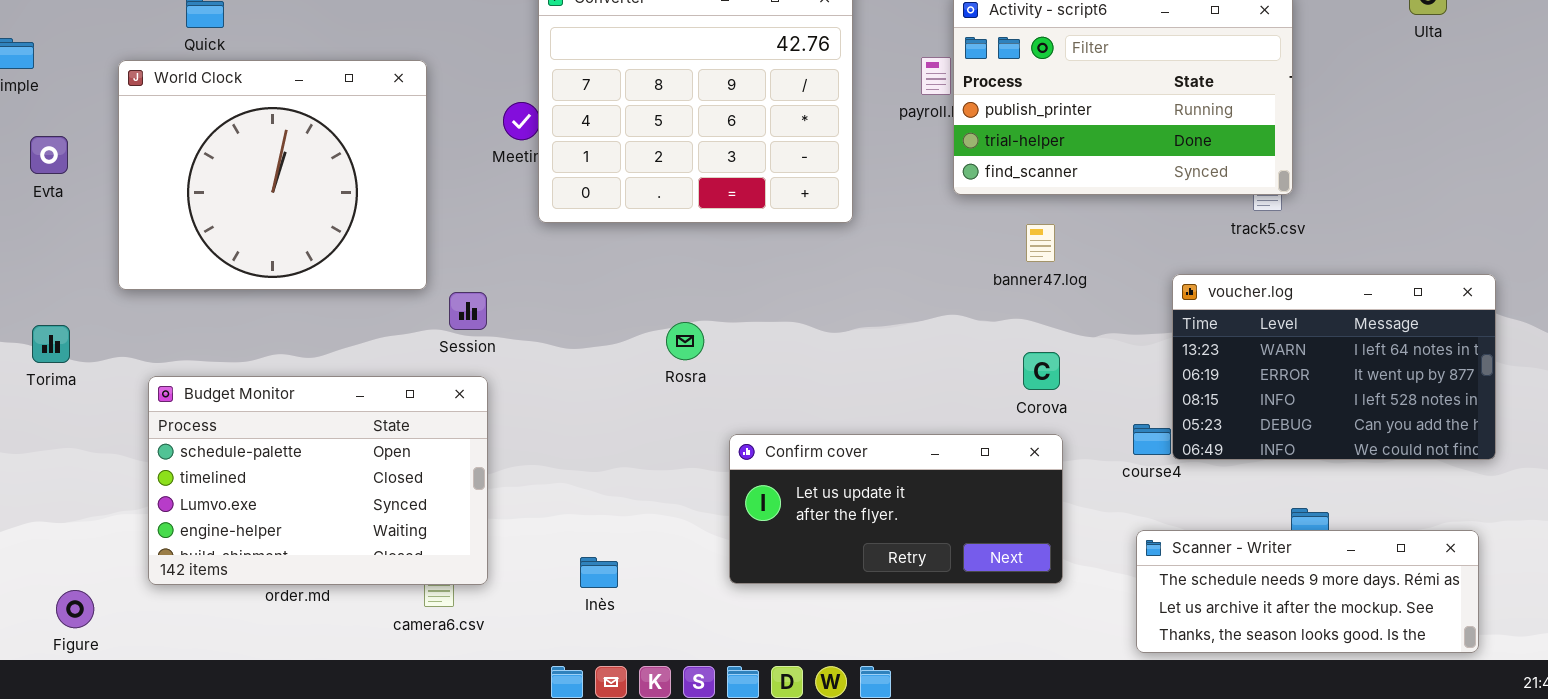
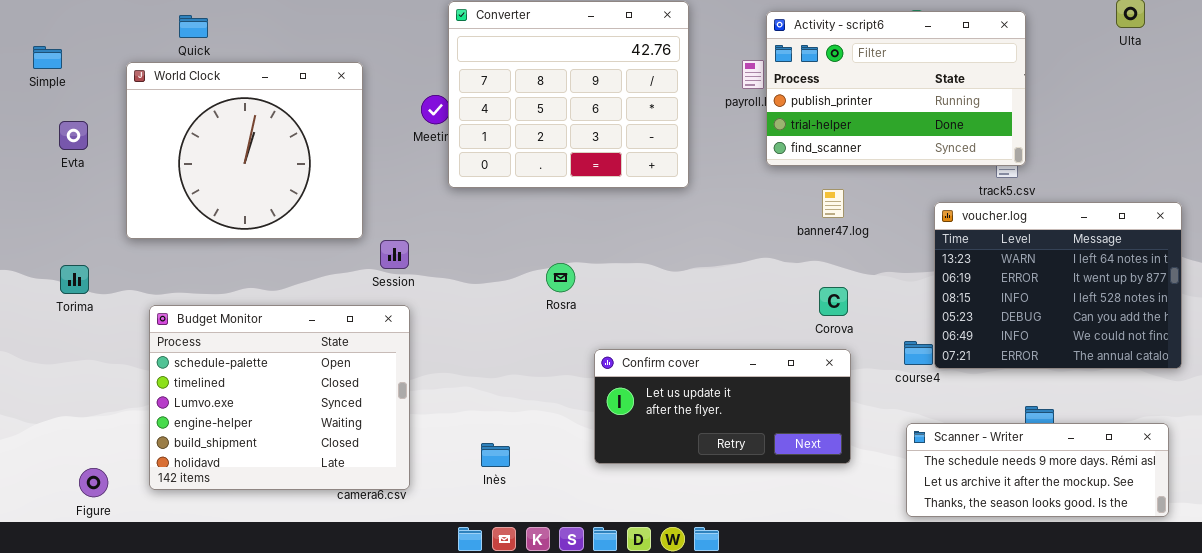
voucher.log: [1172,274,1496,460] -> [934,202,1182,369], resized
Budget Monitor: [148,376,488,585] -> [149,305,410,490], resized

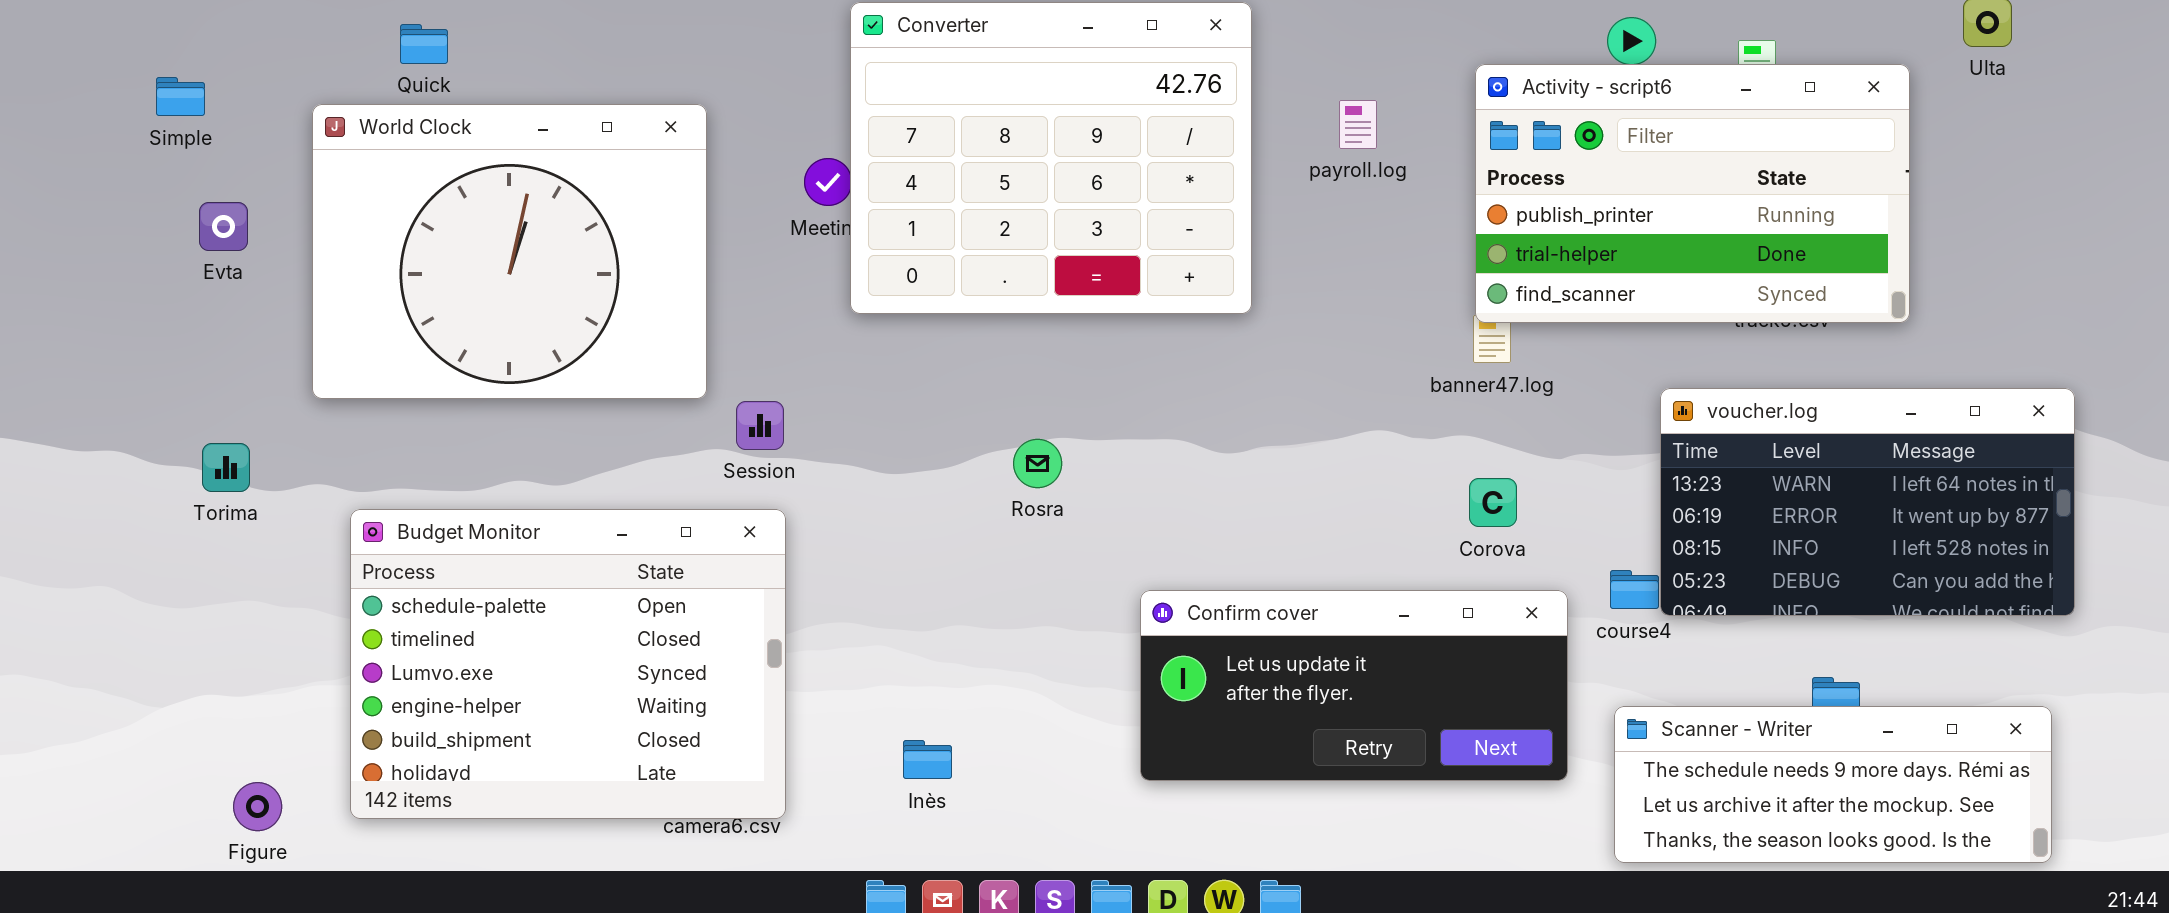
Activity - script6: [766,11,1026,166] -> [1475,64,1910,323], moved
voucher.log: [934,202,1182,369] -> [1660,388,2075,616], resized
Confirm cover: [594,349,851,464] -> [1140,590,1568,781], moved

